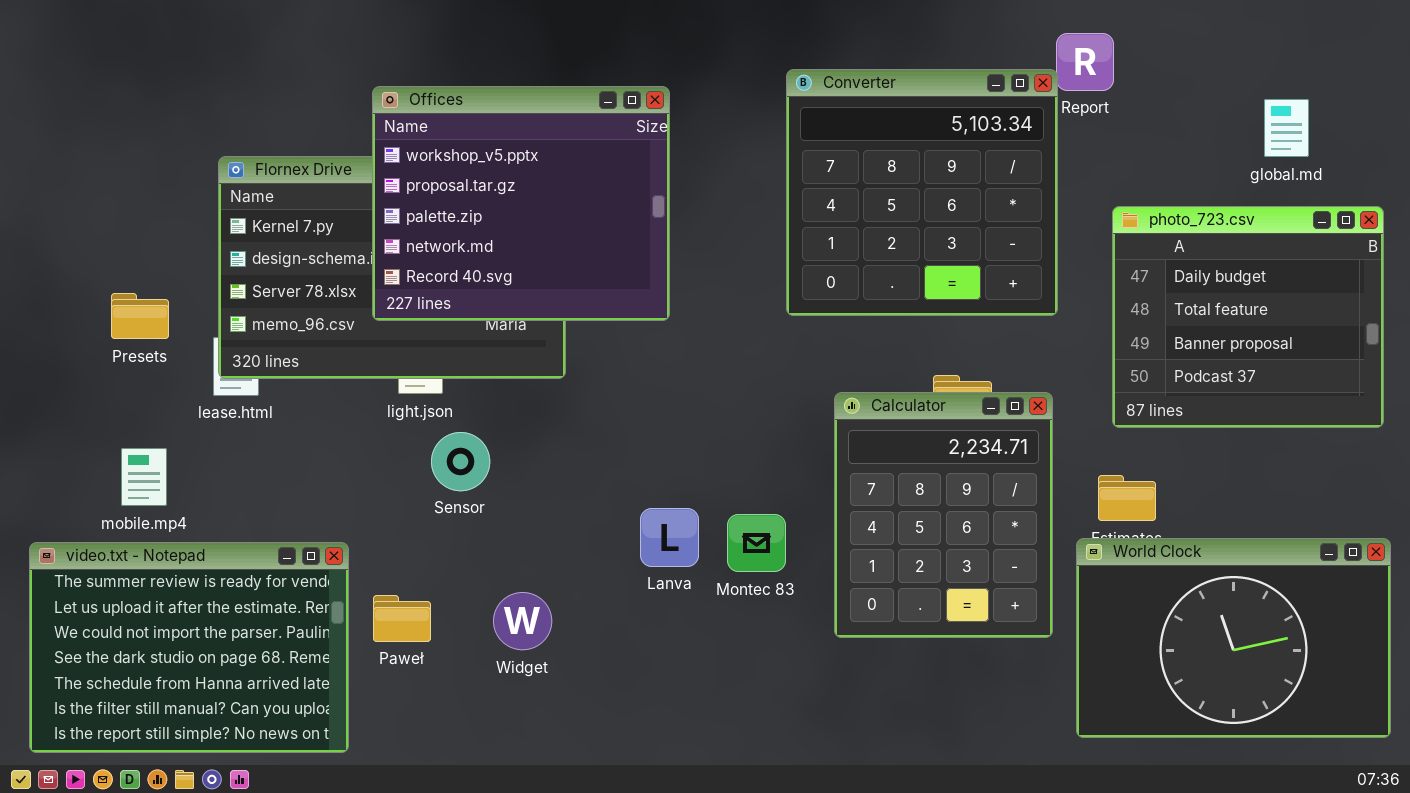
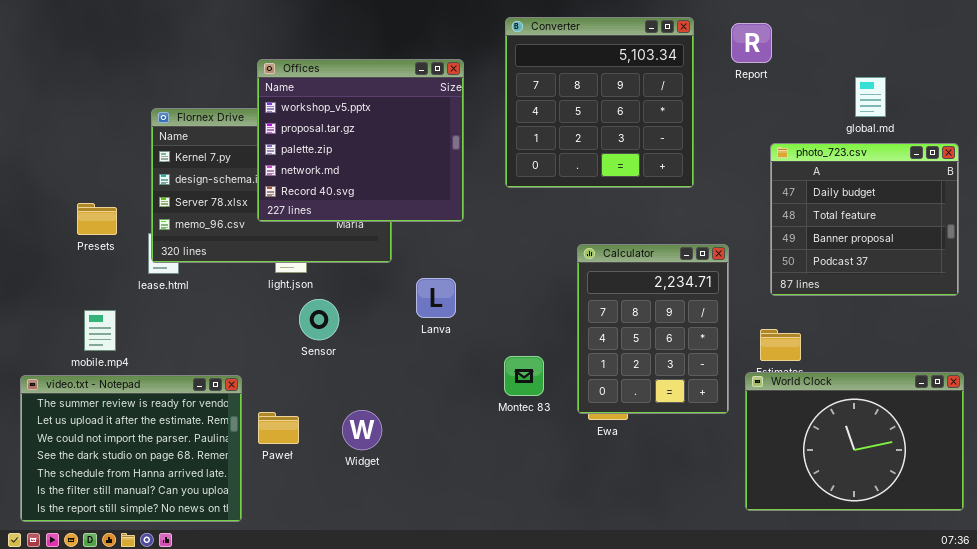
Converter: [786,69,1058,316] -> [505,17,694,188], moved
global.md: [1264,99,1309,157] -> [855,77,886,117], moved
Calculator: [834,392,1053,638] -> [577,244,729,414], moved
Lanva: [640,508,699,567] -> [416,278,456,318], moved

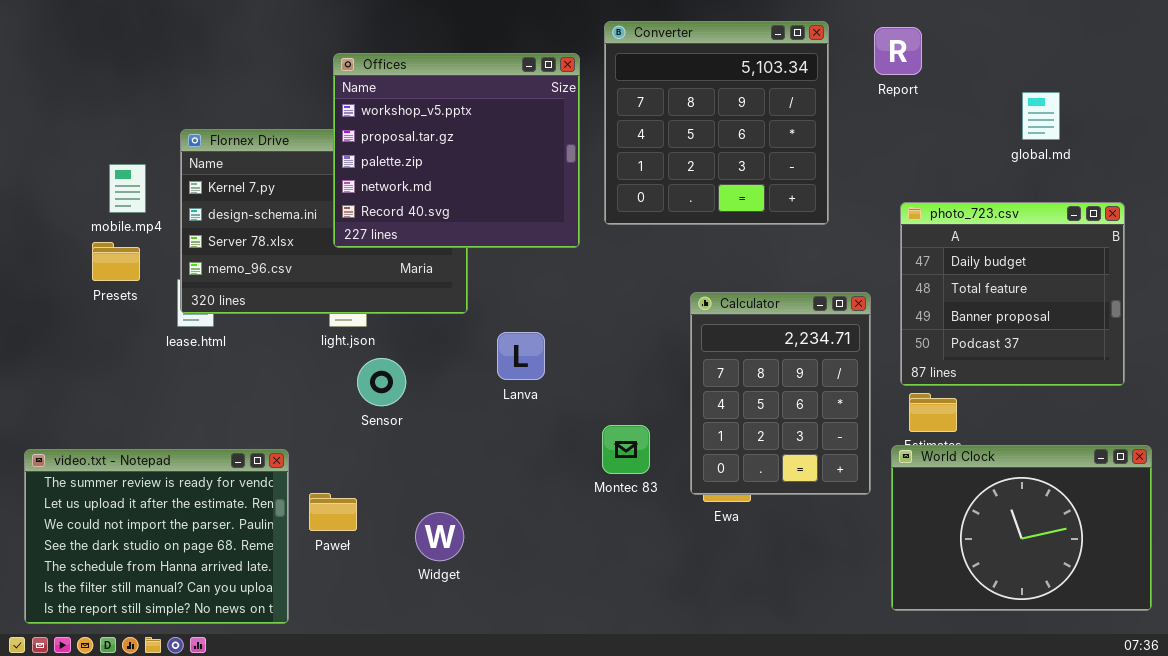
Offices: [257,59,464,222] -> [333,53,580,248], moved
photo_723.csv: [770,143,959,296] -> [900,202,1125,386], moved
mobile.mp4: [84,310,116,351] -> [109,164,146,213], moved
Widget: [342,410,382,450] -> [415,512,464,561], moved

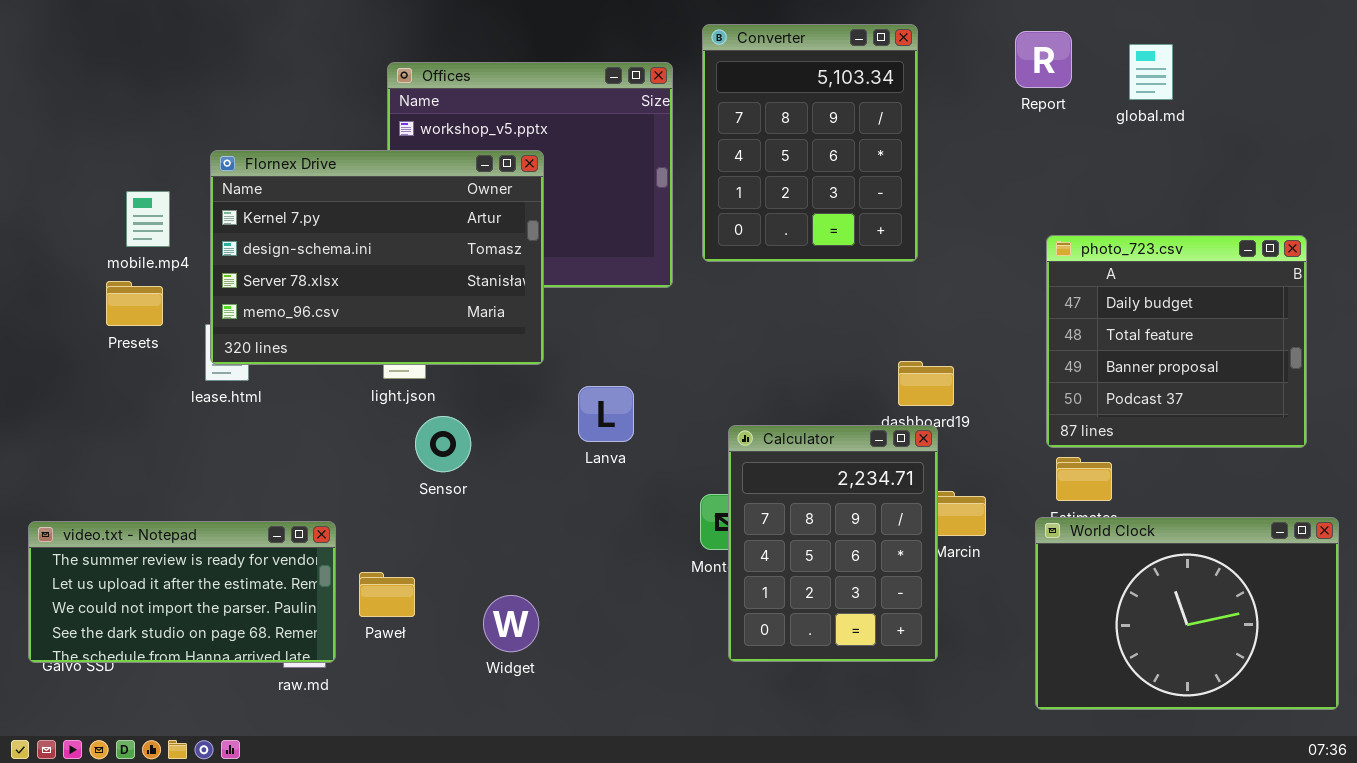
Converter: [604,21,829,225] -> [702,24,918,262], resized
global.md: [1022,92,1060,140] -> [1129,44,1173,100], moved
Flornex Drive: [180,129,468,314] -> [210,150,544,365], raised
Calculator: [690,292,871,495] -> [728,425,938,662], moved
video.txt - Notepad: [24,449,289,624] -> [28,521,336,663], resized

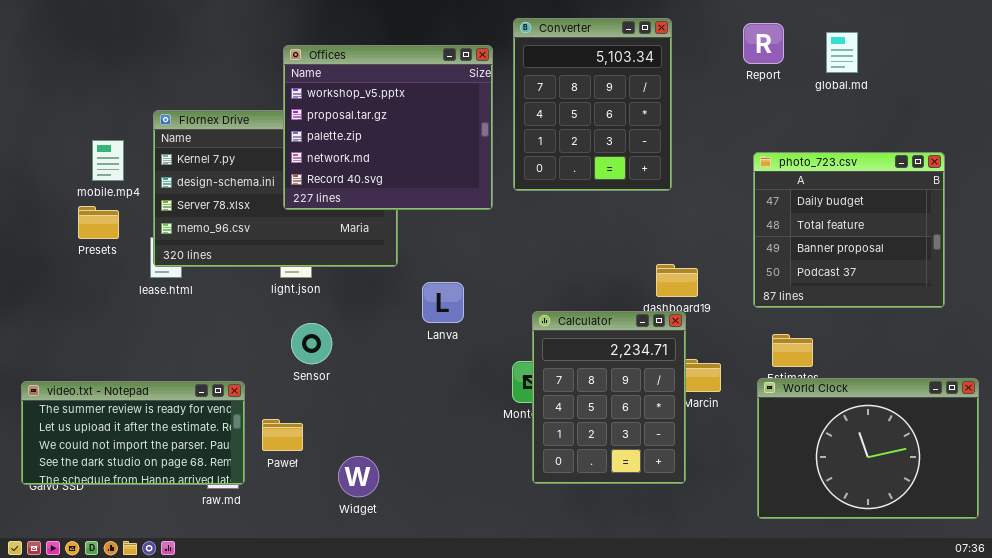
Offices: [387,62,673,288] -> [283,45,493,210], raised
photo_723.csv: [1046,235,1307,448] -> [753,152,945,308], moved
Sensor: [415,416,471,472] -> [291,323,332,364], moved
Widget: [483,595,539,652] -> [338,456,379,497], moved

